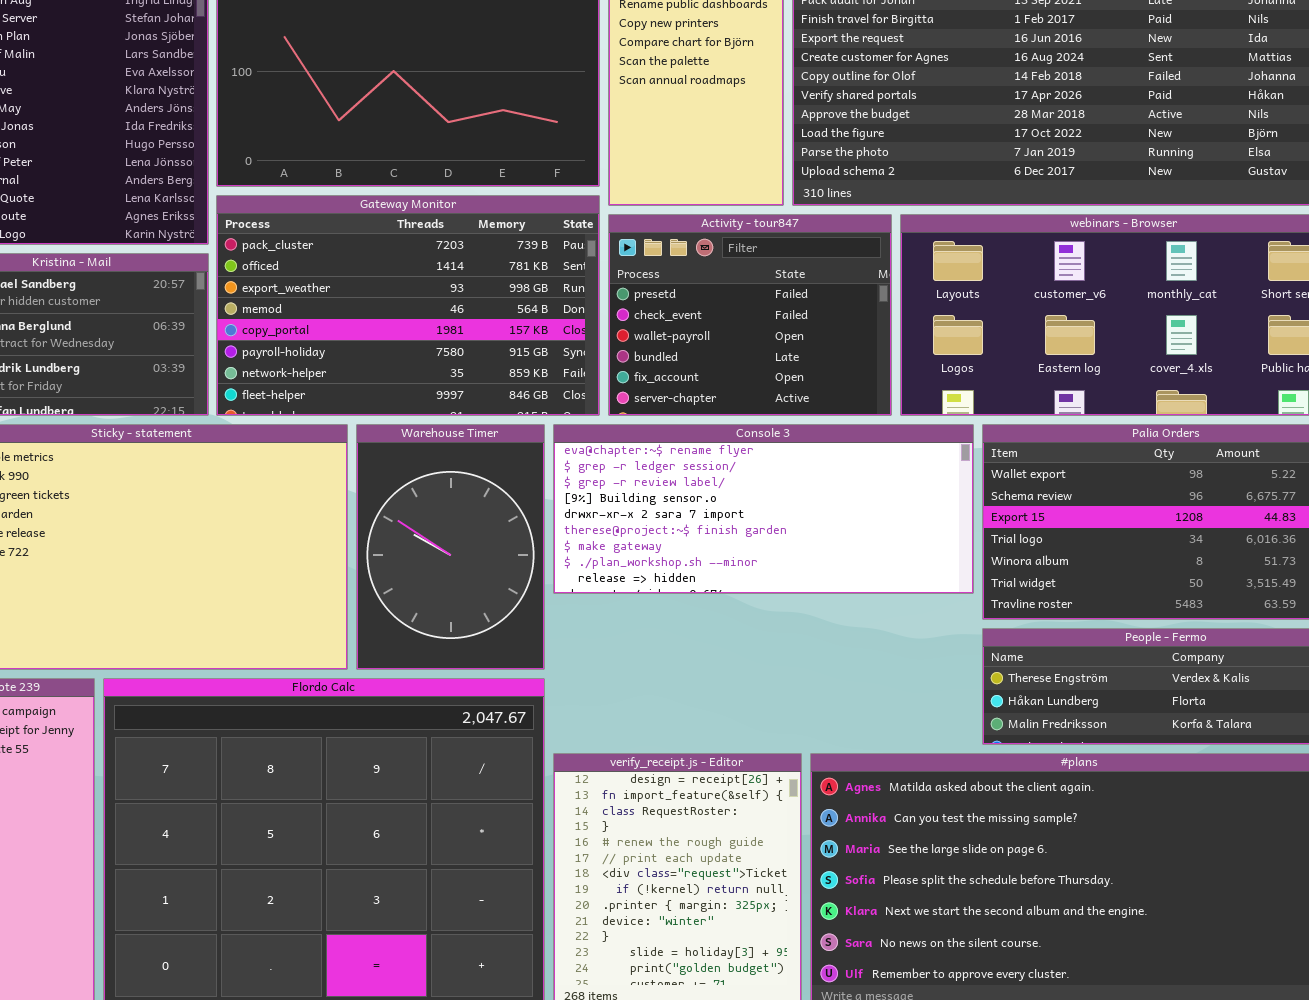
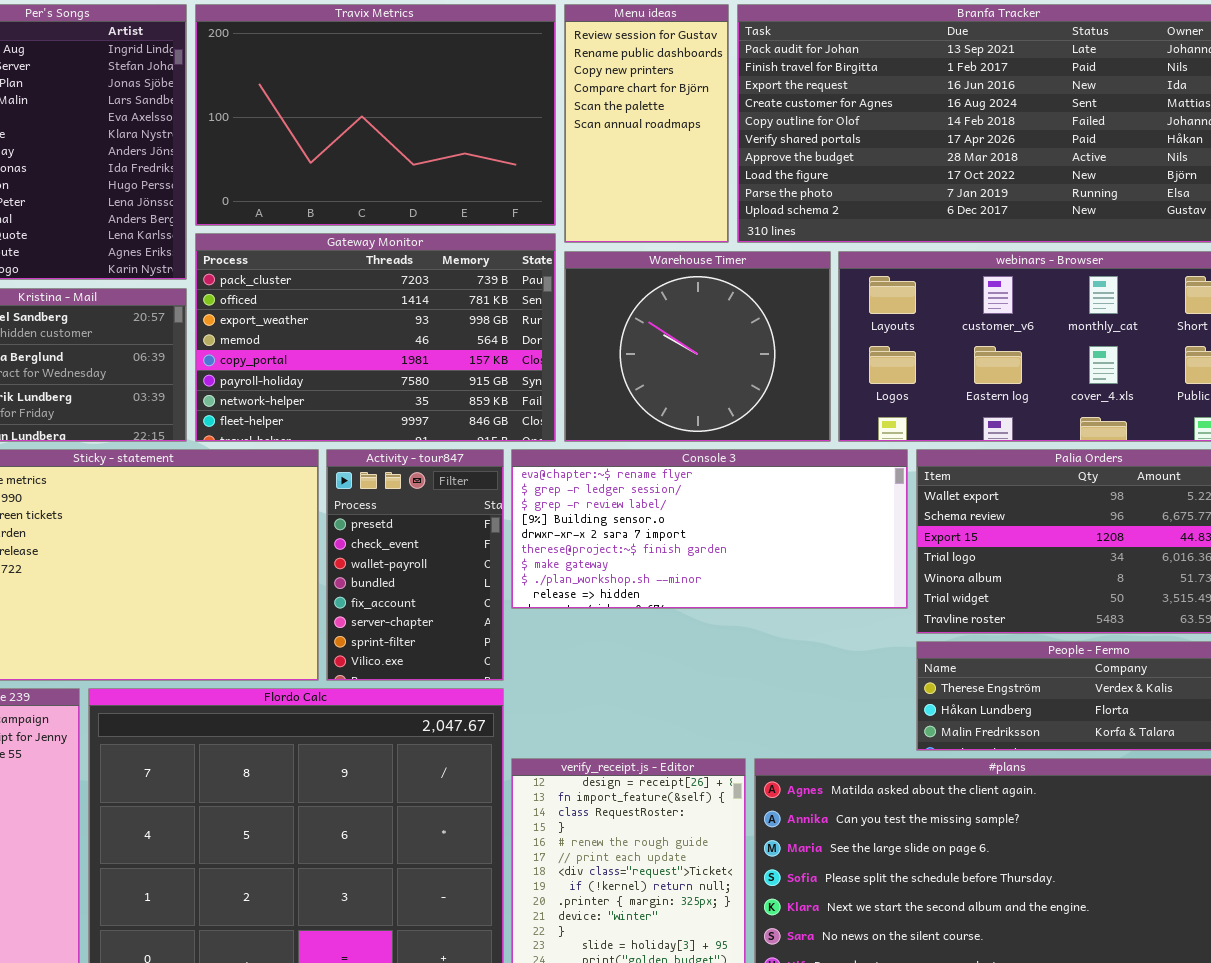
Activity - tour847: [608,214,892,416] -> [326,449,504,681], moved, resized
Warehouse Timer: [356,424,545,670] -> [564,251,831,442], moved, resized

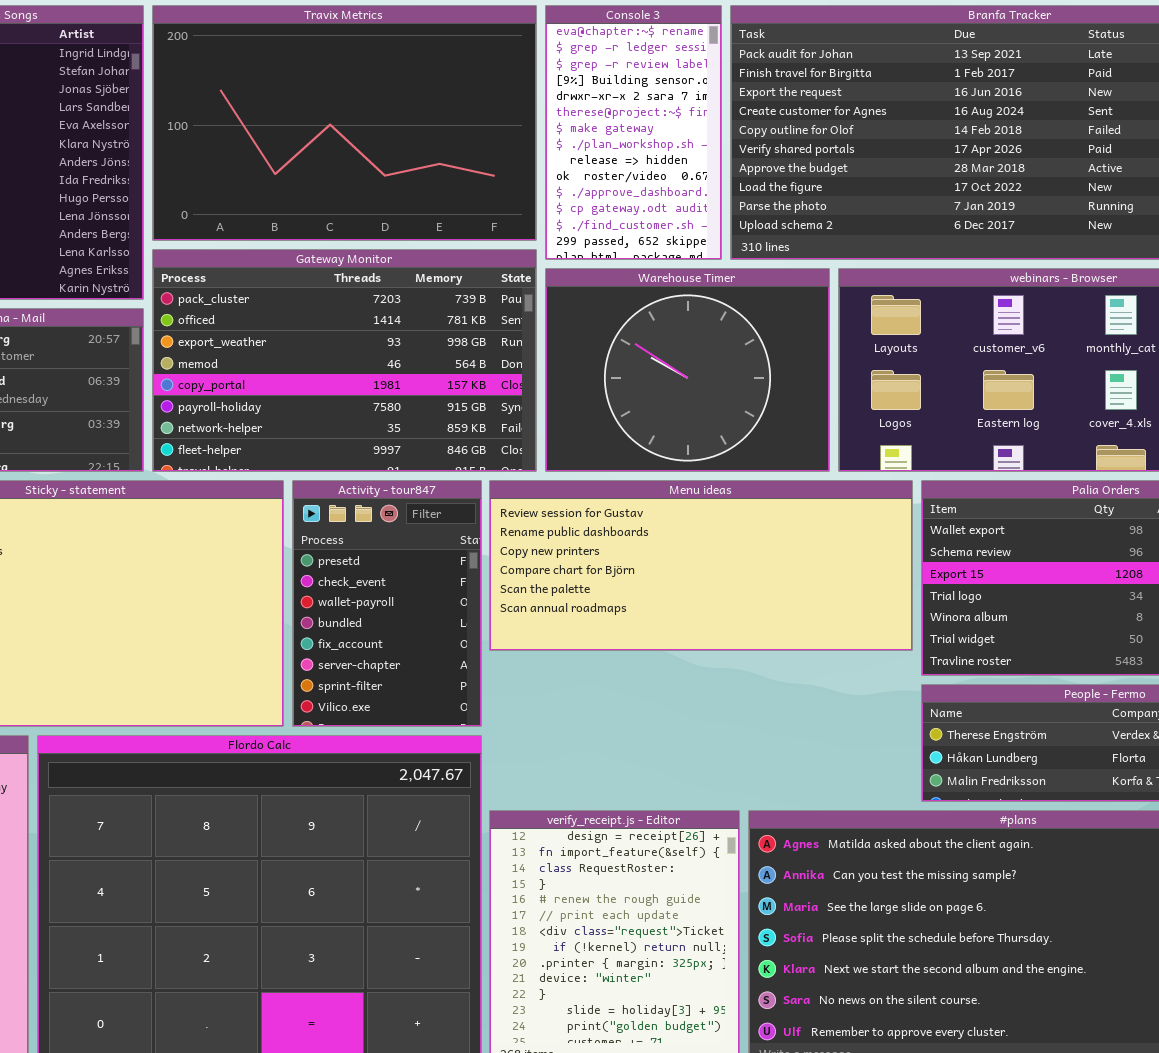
Menu ideas: [564,4,729,243] -> [489,480,913,651], moved, resized
Console 3: [511,449,908,609] -> [545,5,722,260], moved, resized

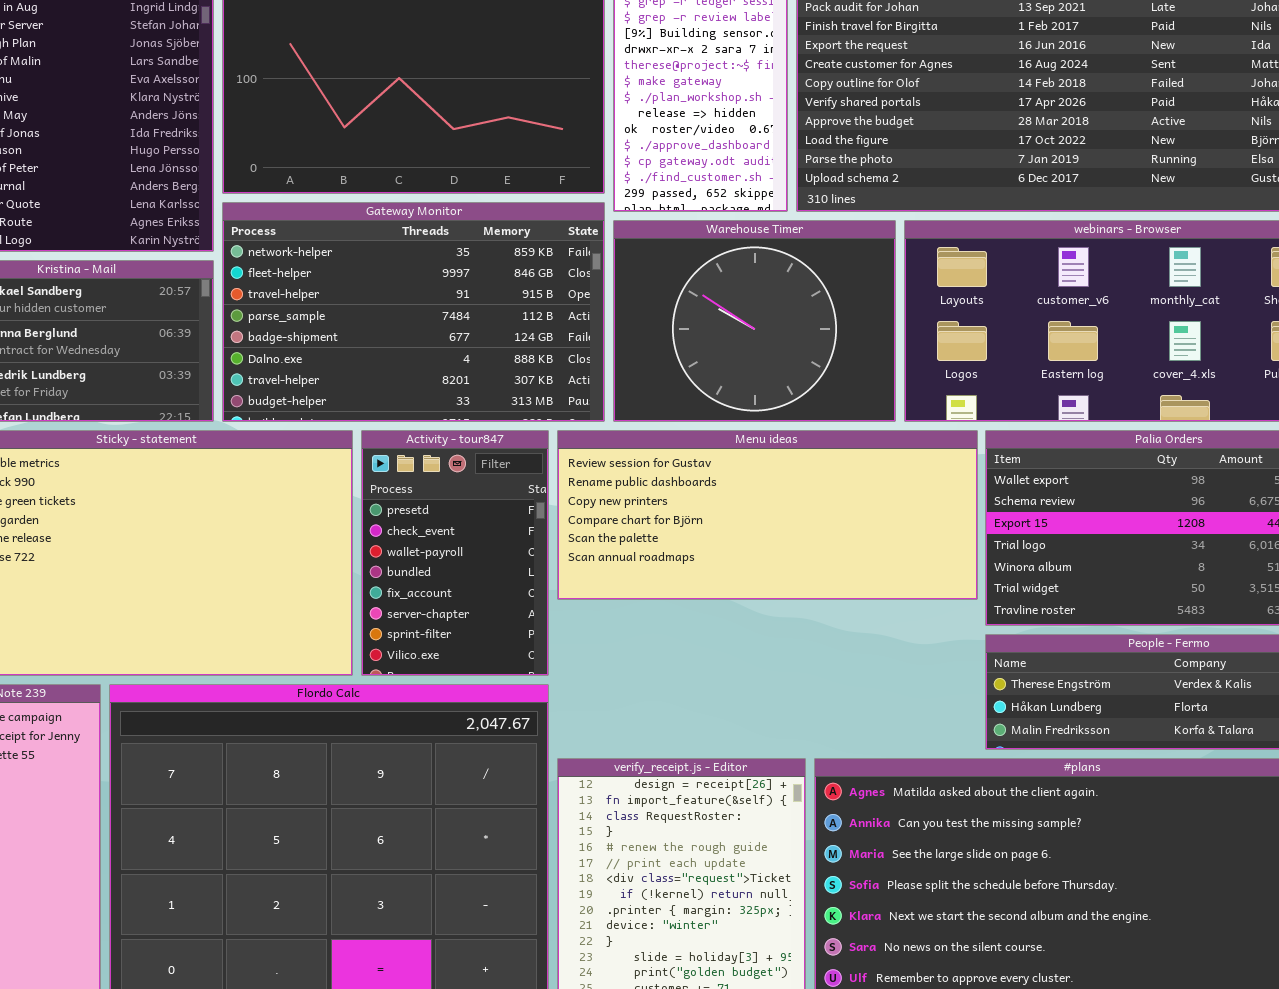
Gateway Monitor: [152,249,537,472] -> [222,202,605,422], scrolled down 6 rows

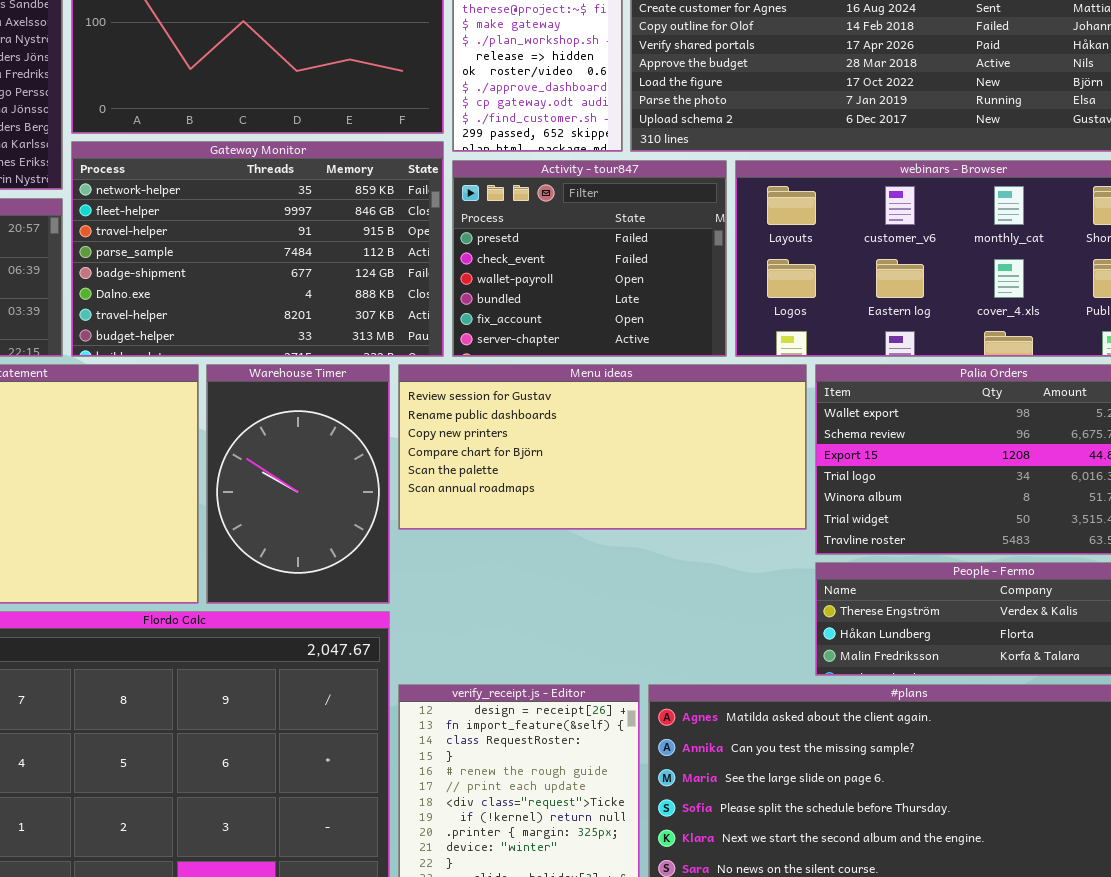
Warehouse Timer: [613,220,896,422] -> [206,364,390,604], moved, resized
Activity - tour847: [361,430,549,676] -> [452,160,727,357], moved, resized

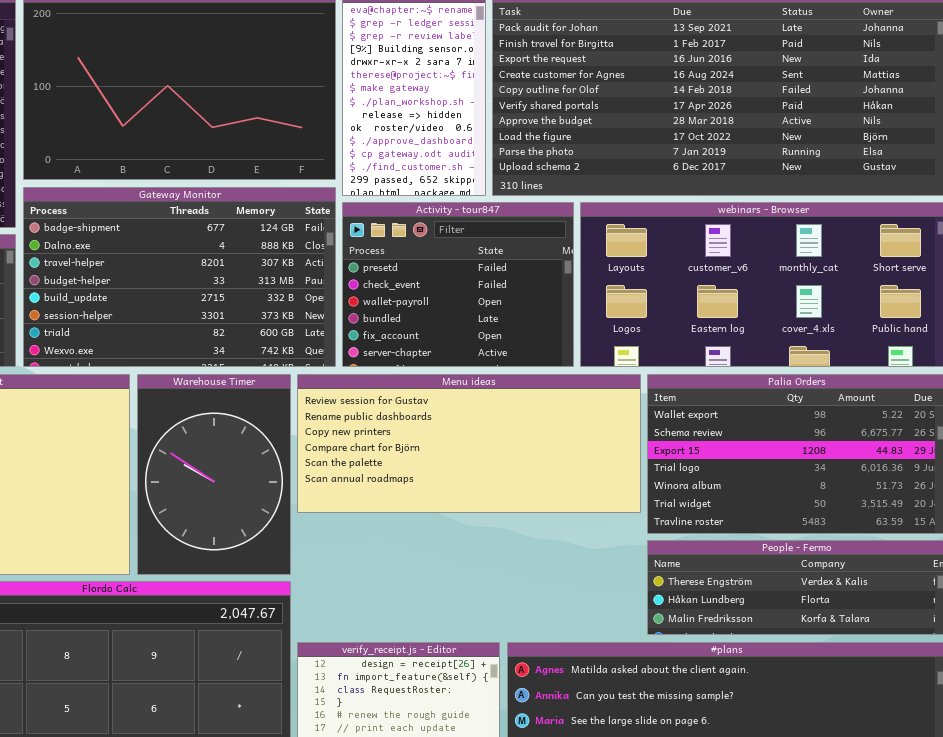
Gateway Monitor: [71,141,444,357] -> [23,187,336,367], scrolled down 4 rows

